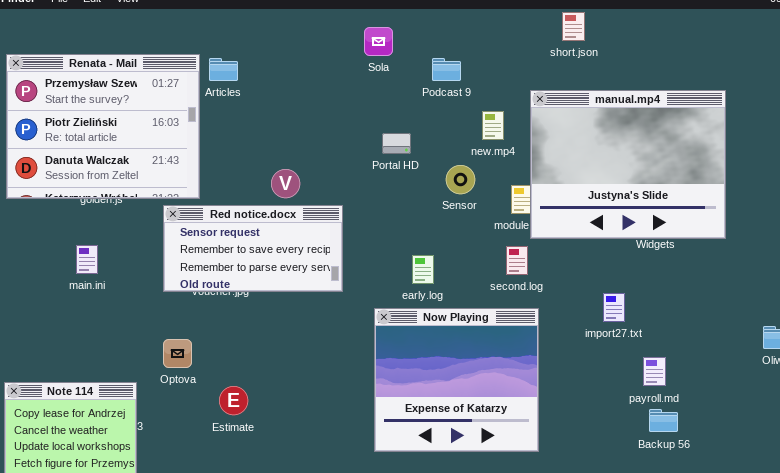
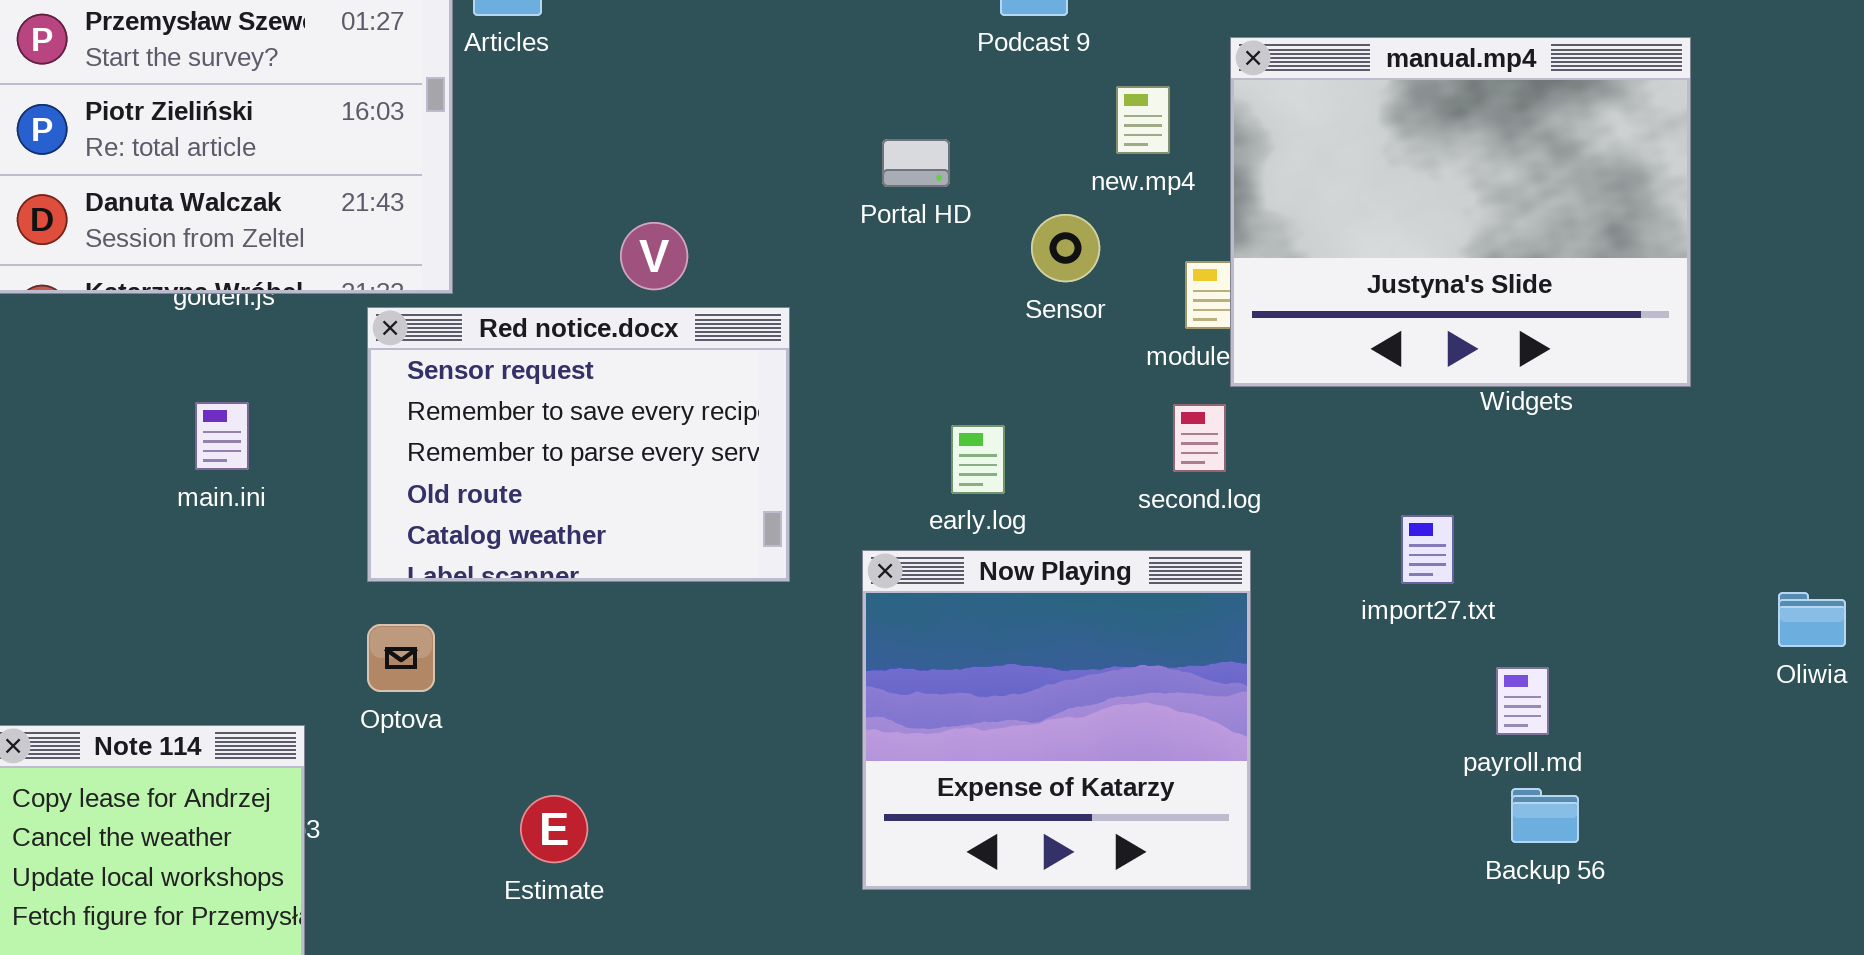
Red notice.docx: [163,205,343,292] -> [367,307,790,582], resized
main.ini: [76,245,98,274] -> [195,402,249,470], moved
Estimate: [219,386,248,415] -> [520,795,588,863], moved

